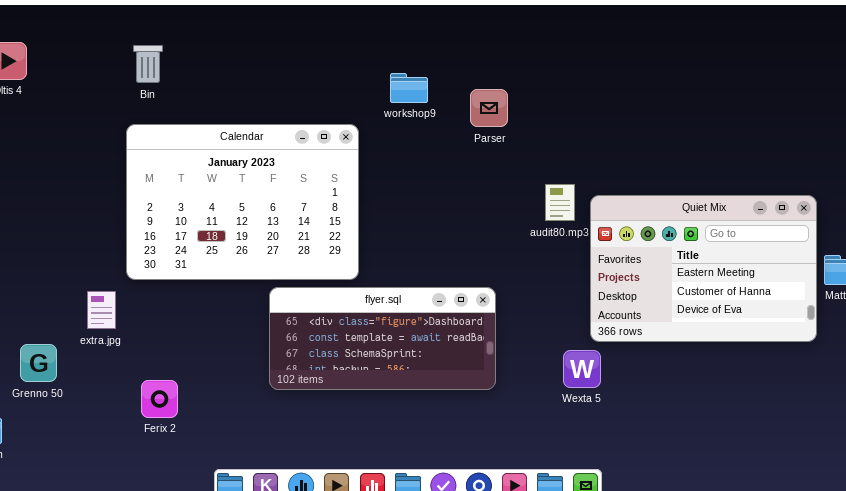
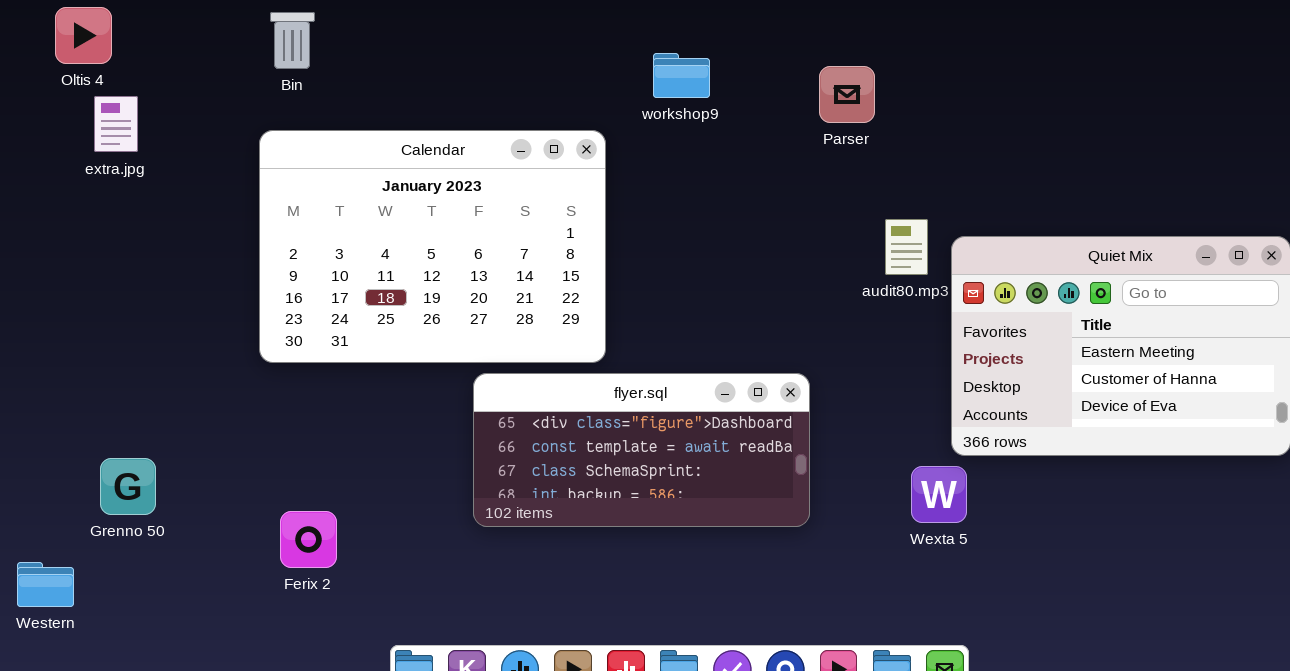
Parser: [470,89,508,127] -> [819,66,875,123], moved
extra.jpg: [87,291,116,329] -> [94,96,138,152], moved

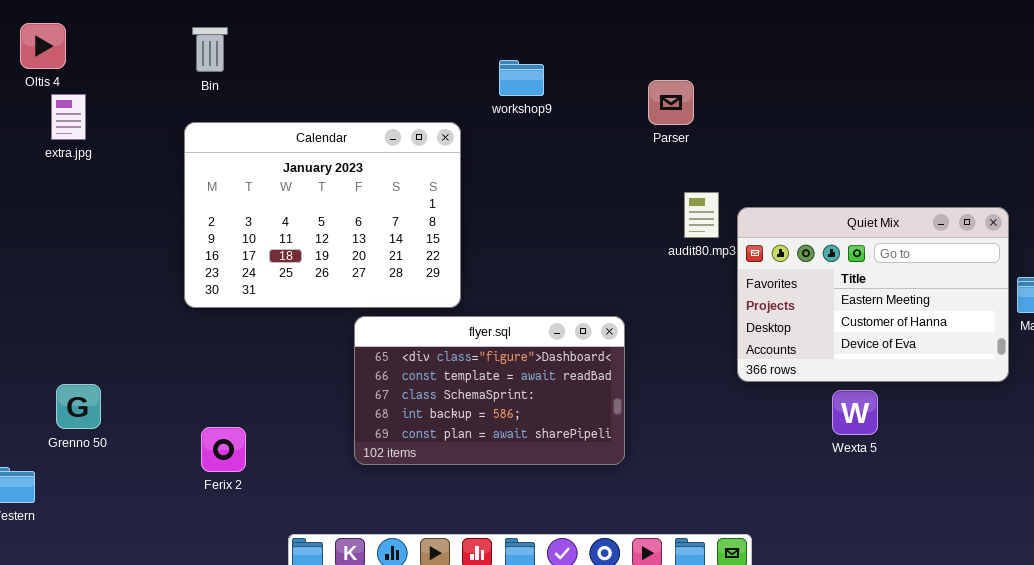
Parser: [819,66,875,123] -> [648,80,694,125], moved
flyer.sql: [473,373,810,527] -> [354,316,625,465], resized
Wexta 5: [911,466,967,523] -> [832,390,878,435], moved

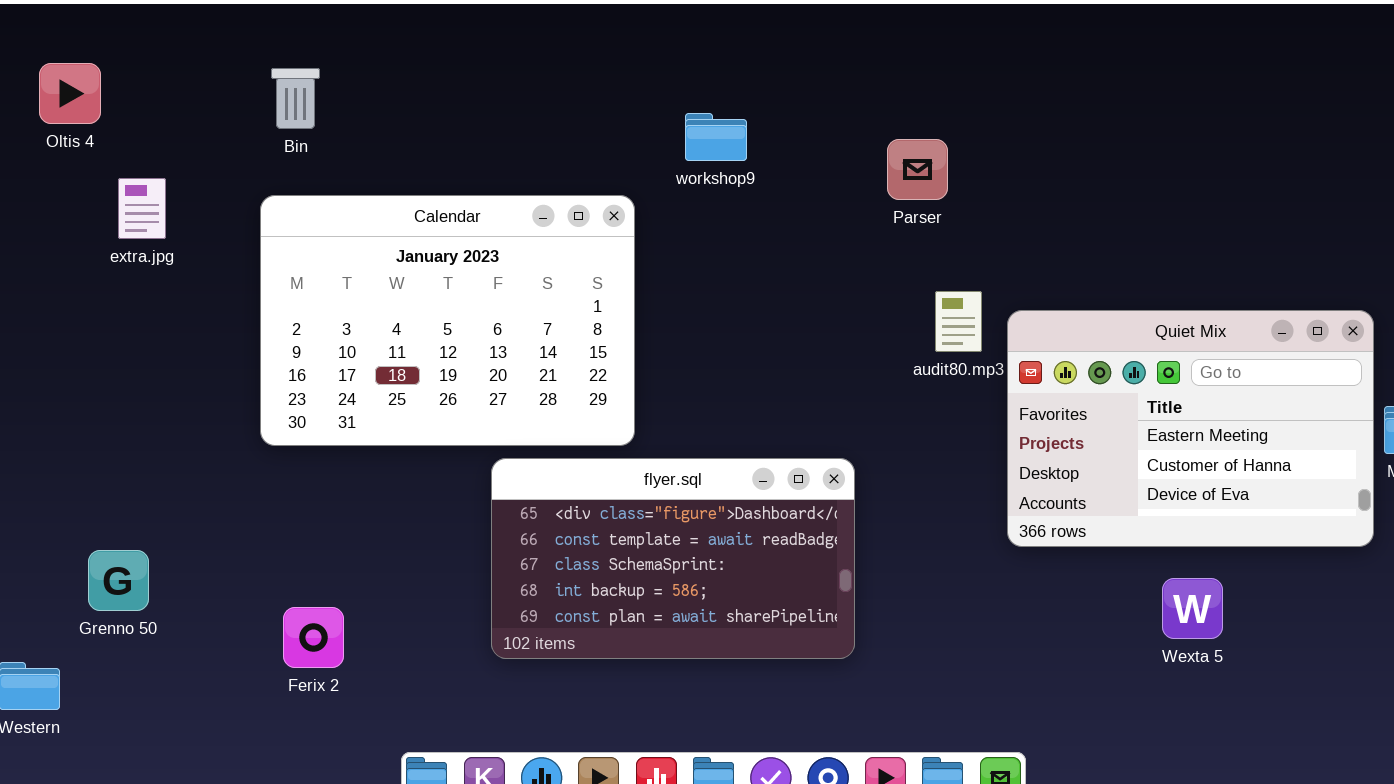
extra.jpg: [51,94,86,140] -> [118,178,166,239], moved
Wexta 5: [832,390,878,435] -> [1162,578,1223,639], moved

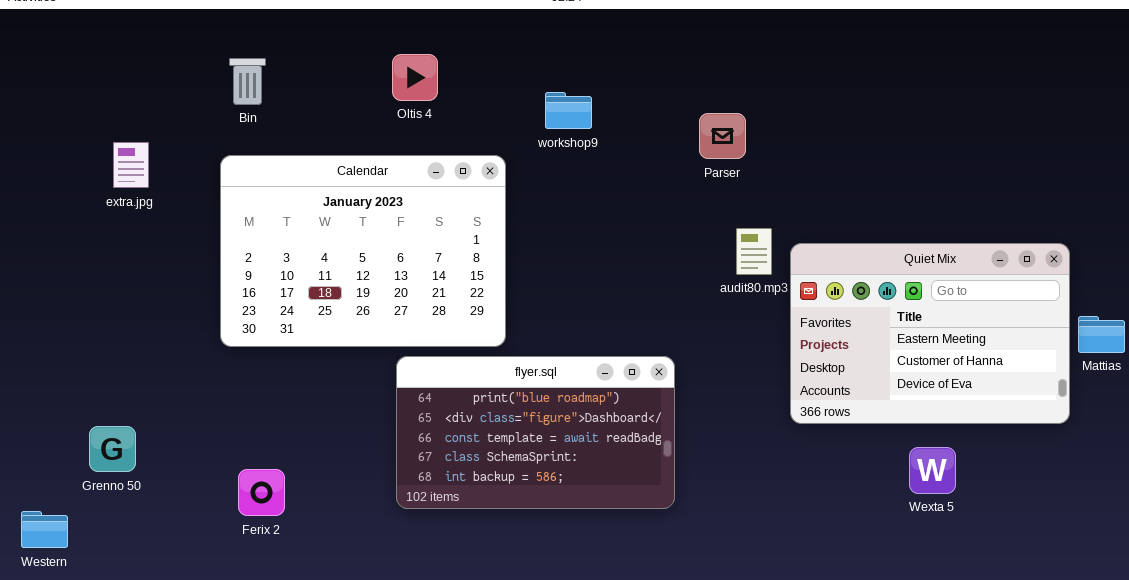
Oltis 4: [39,63,101,124] -> [392,54,438,101], moved
flyer.sql: [491,458,855,659] -> [396,356,675,509], scrolled up 1 row

